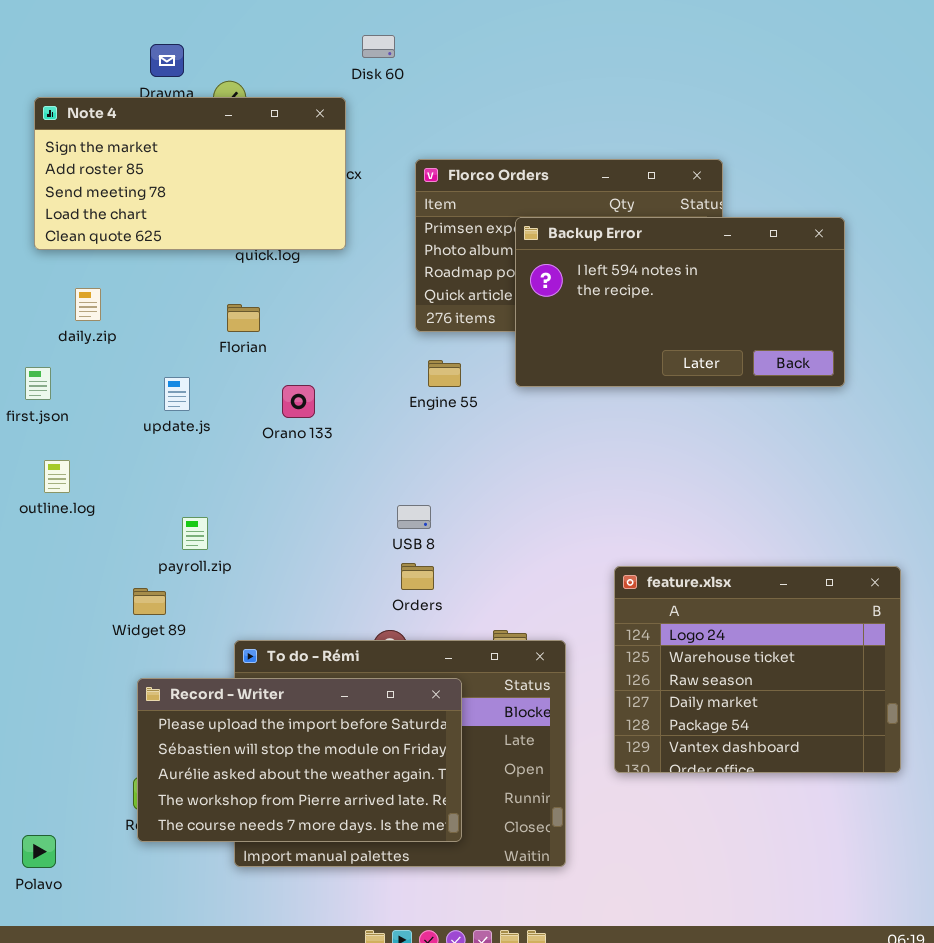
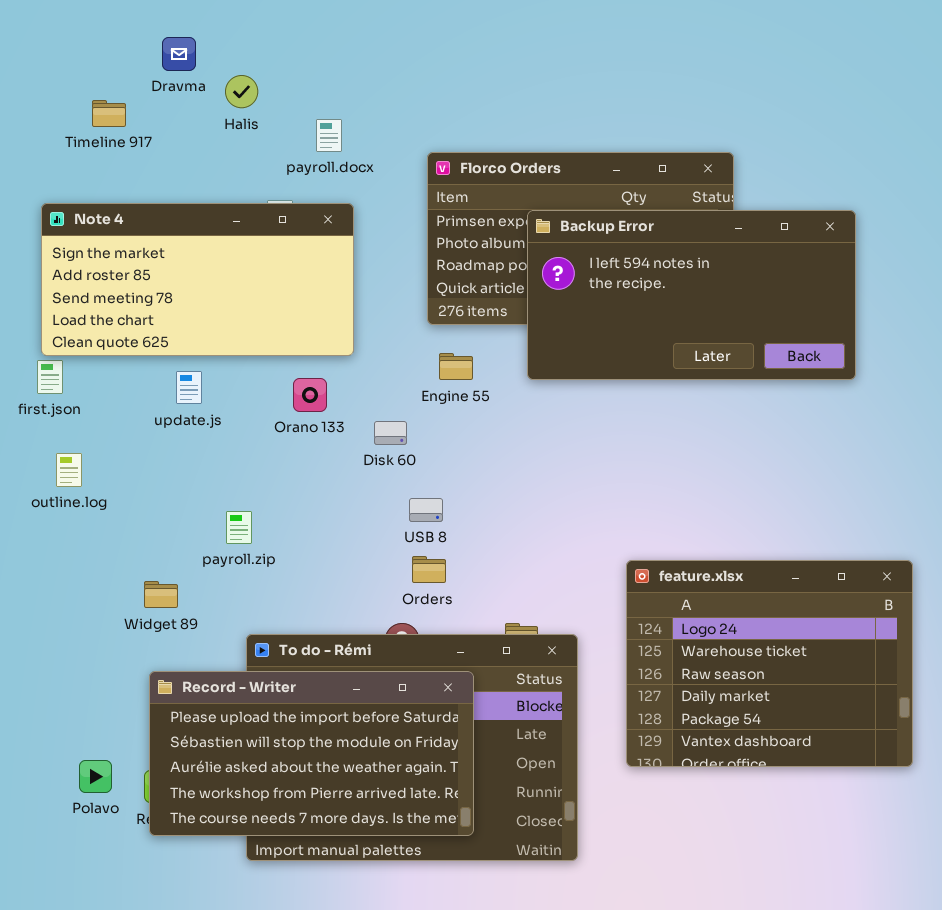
Disk 60: [362,35,395,58] -> [374,421,407,445], moved
Note 4: [34,97,346,250] -> [41,203,354,356], moved
payroll.zip: [182,517,208,550] -> [226,511,252,544], moved
Polavo: [22,835,56,868] -> [79,760,112,793], moved

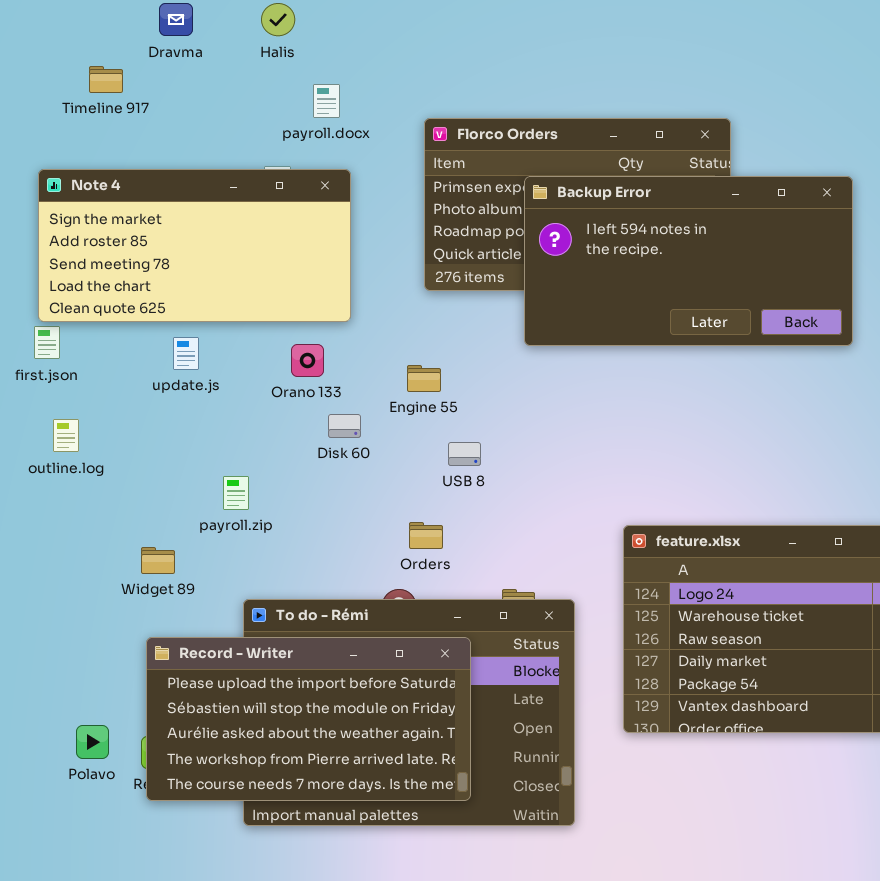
Halis: [225,75,258,108] -> [261,3,295,36], moved
Engine 55: [439,353,473,380] -> [407,365,441,392], moved
Disk 60: [374,421,407,445] -> [328,414,361,438], moved
USB 8: [409,498,443,522] -> [448,442,481,466], moved

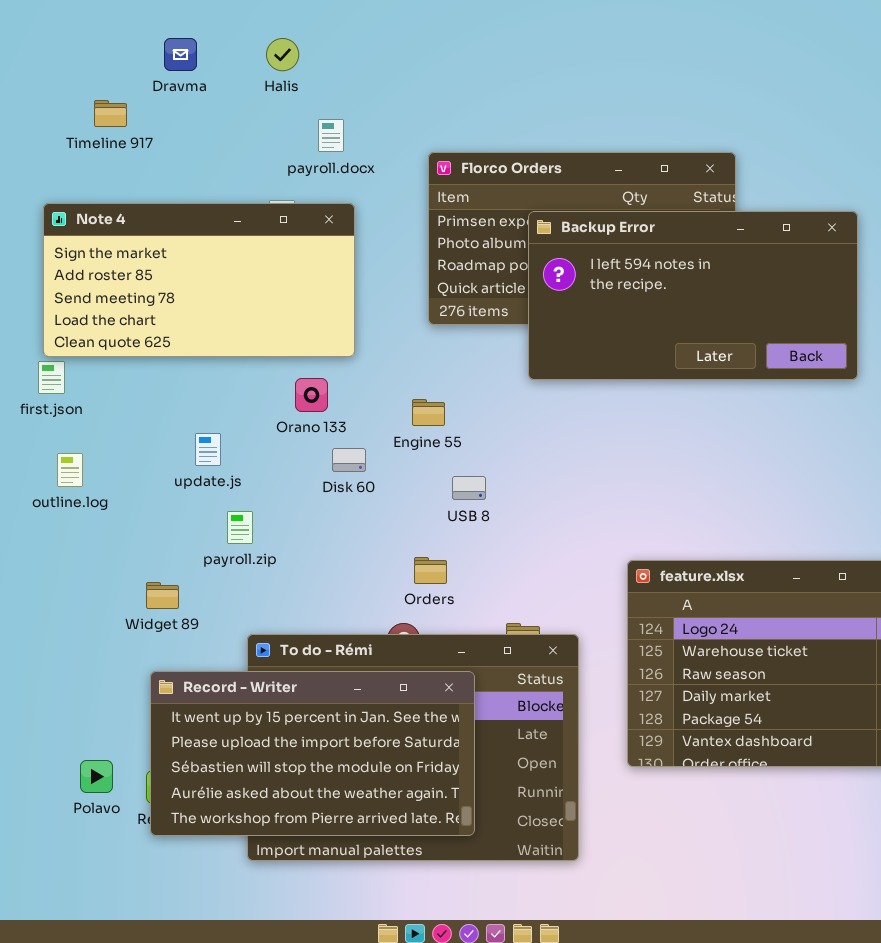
update.js: [173,337,199,370] -> [195,433,221,466], moved
Record - Writer: [146,637,471,801] -> [150,671,475,836], scrolled up 1 row

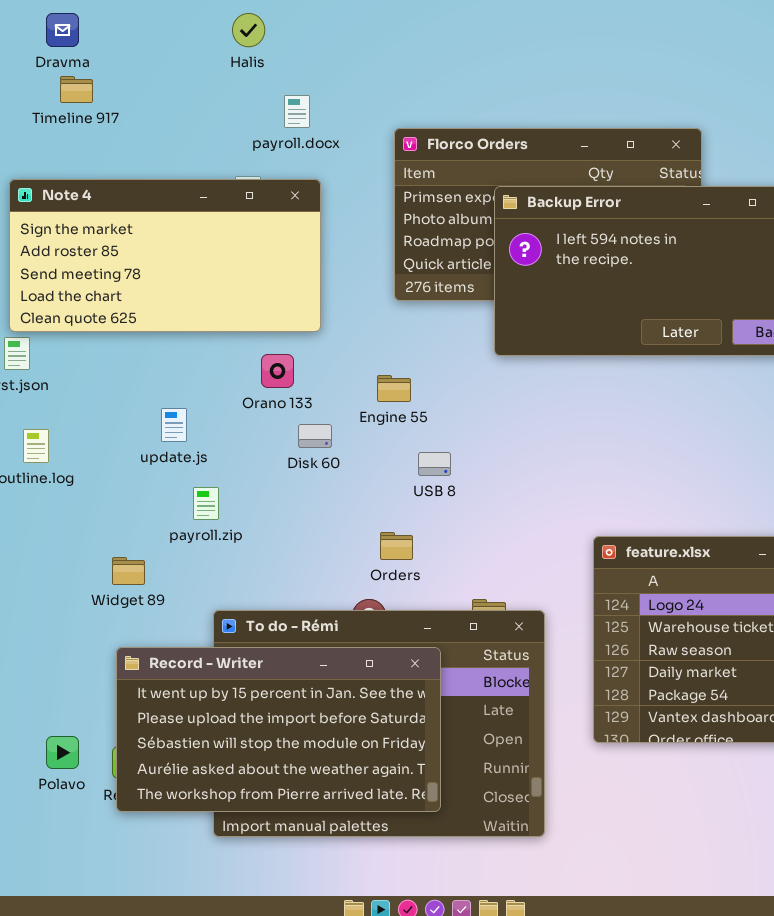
Dravma: [164,38,197,71] -> [46,13,79,47], moved

